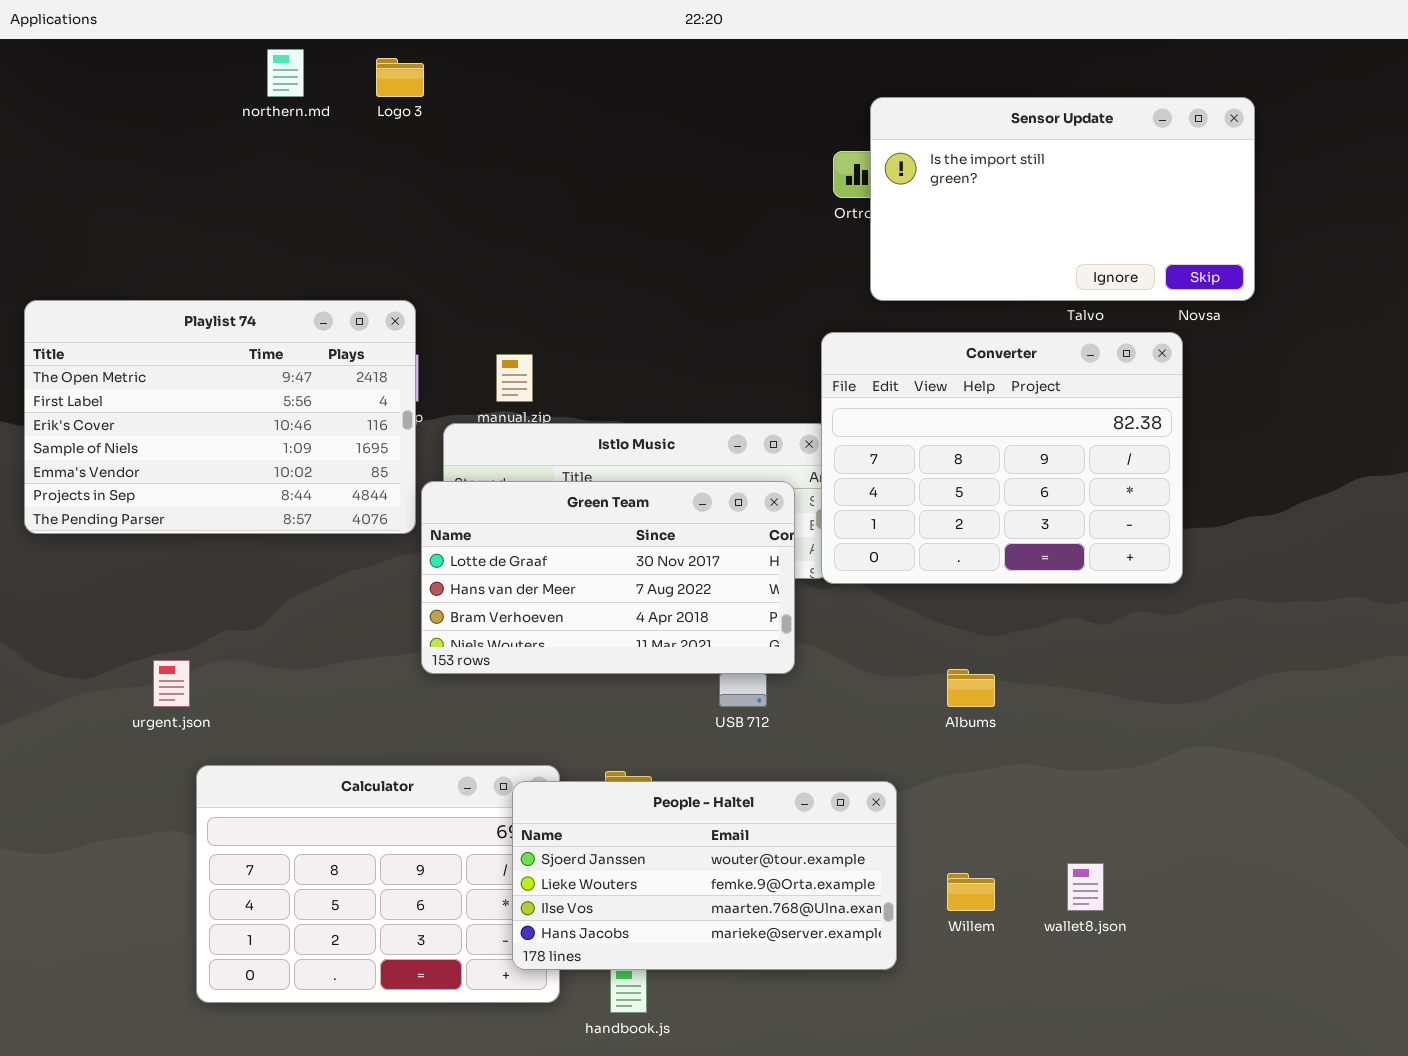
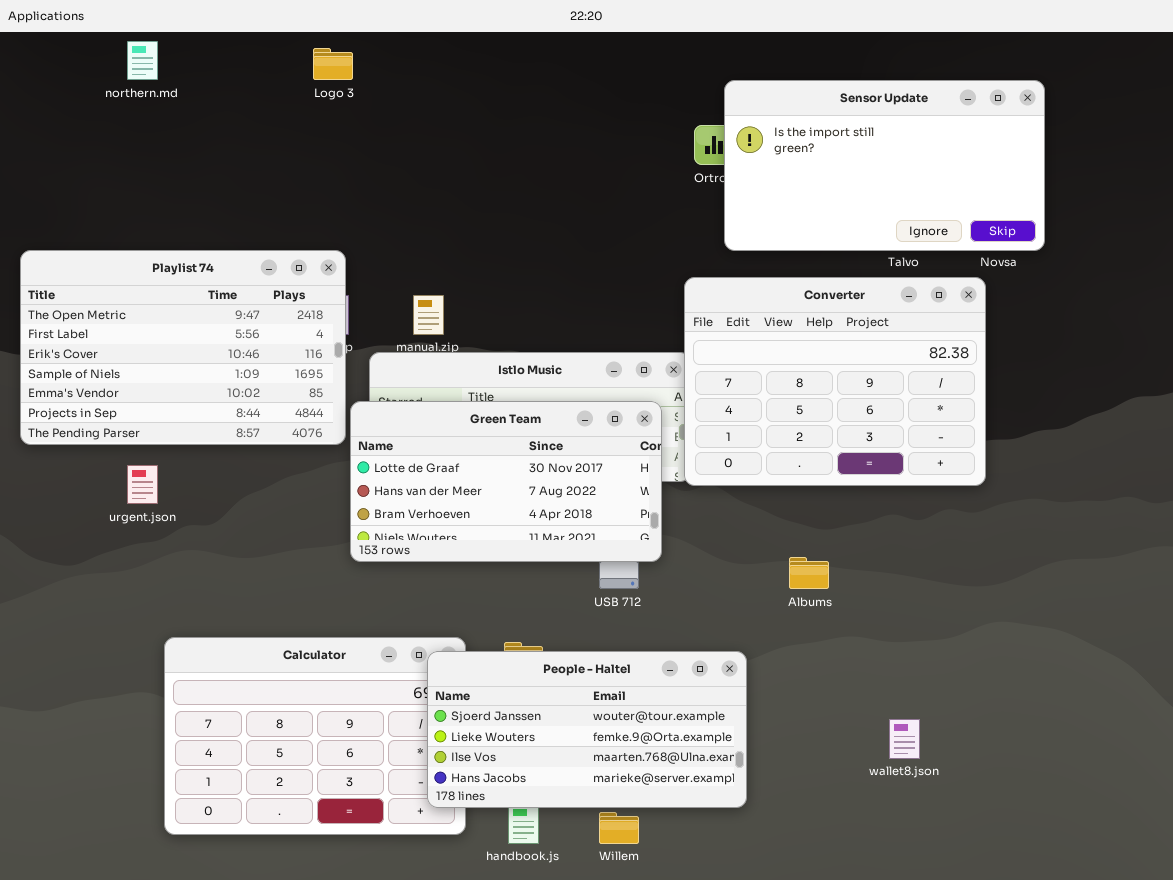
northern.md: [267,49,304,97] -> [127,41,158,80], moved
urgent.json: [153,660,190,707] -> [127,465,158,504], moved
Willem: [947,873,995,911] -> [599,812,639,844], moved

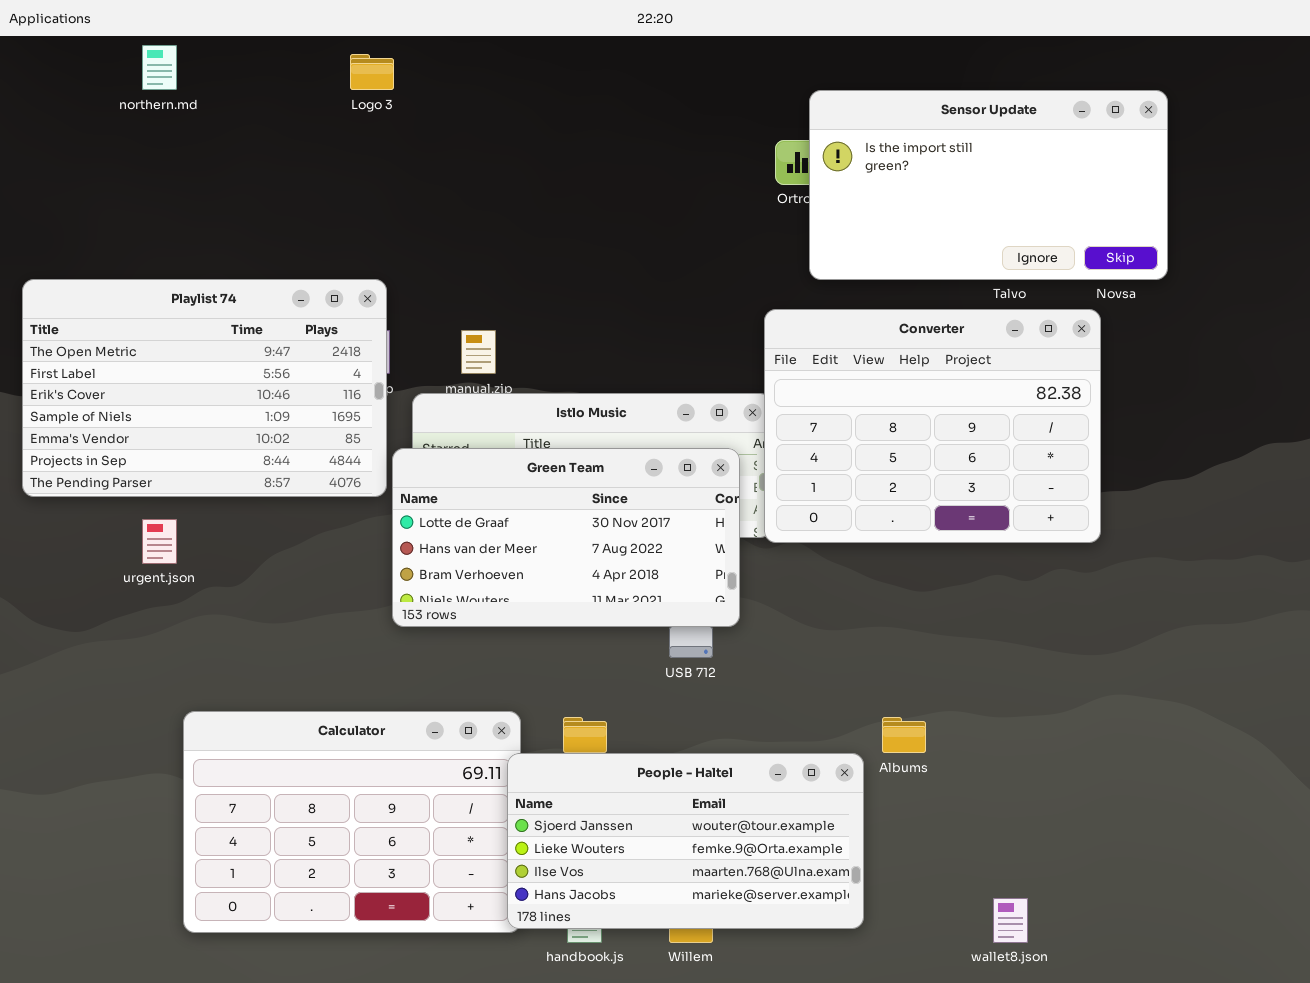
Albums: [789,557,829,589] -> [882,717,926,753], moved
People - Haltel: [427,651,747,808] -> [507,753,864,929], moved
wallet8.json: [889,719,920,759] -> [993,898,1028,943], moved

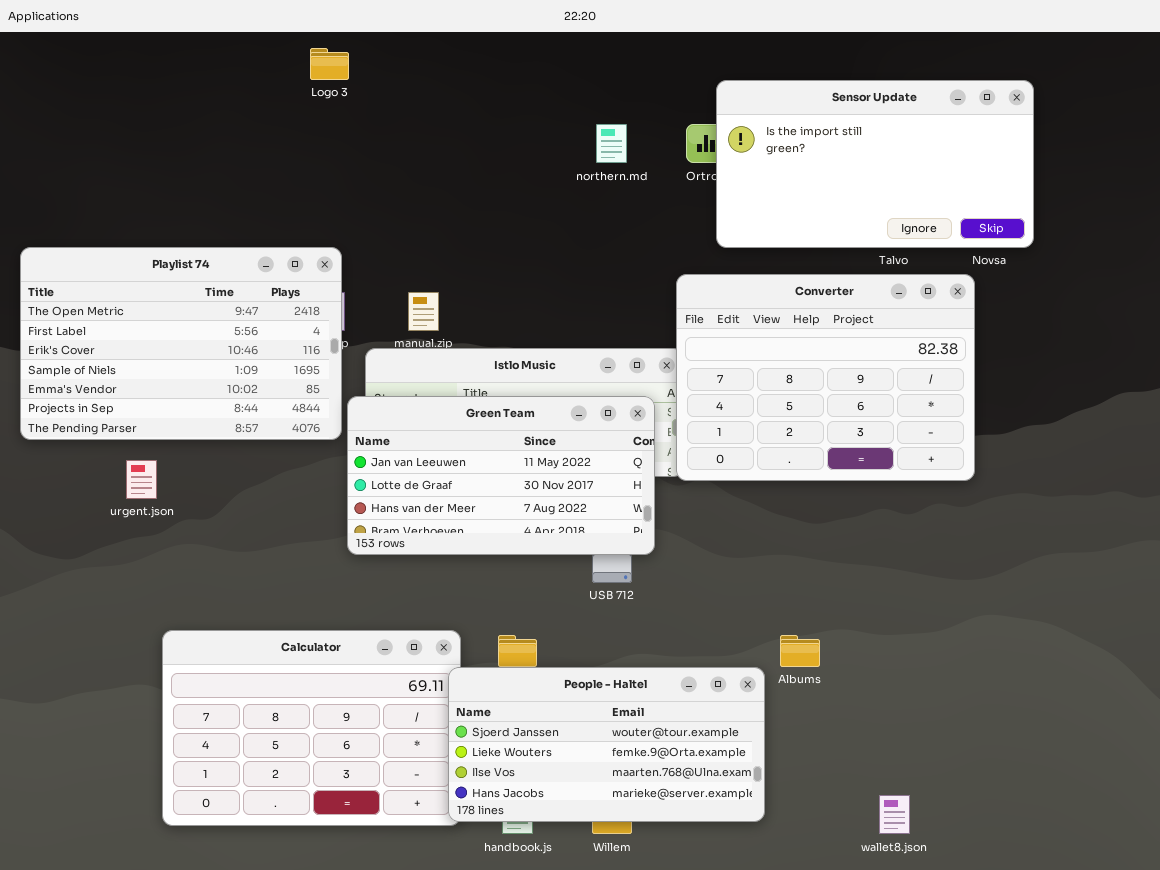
northern.md: [142,45,177,90] -> [596,124,627,163], moved
Green Team: [392,448,740,627] -> [347,396,655,555], scrolled up 1 row

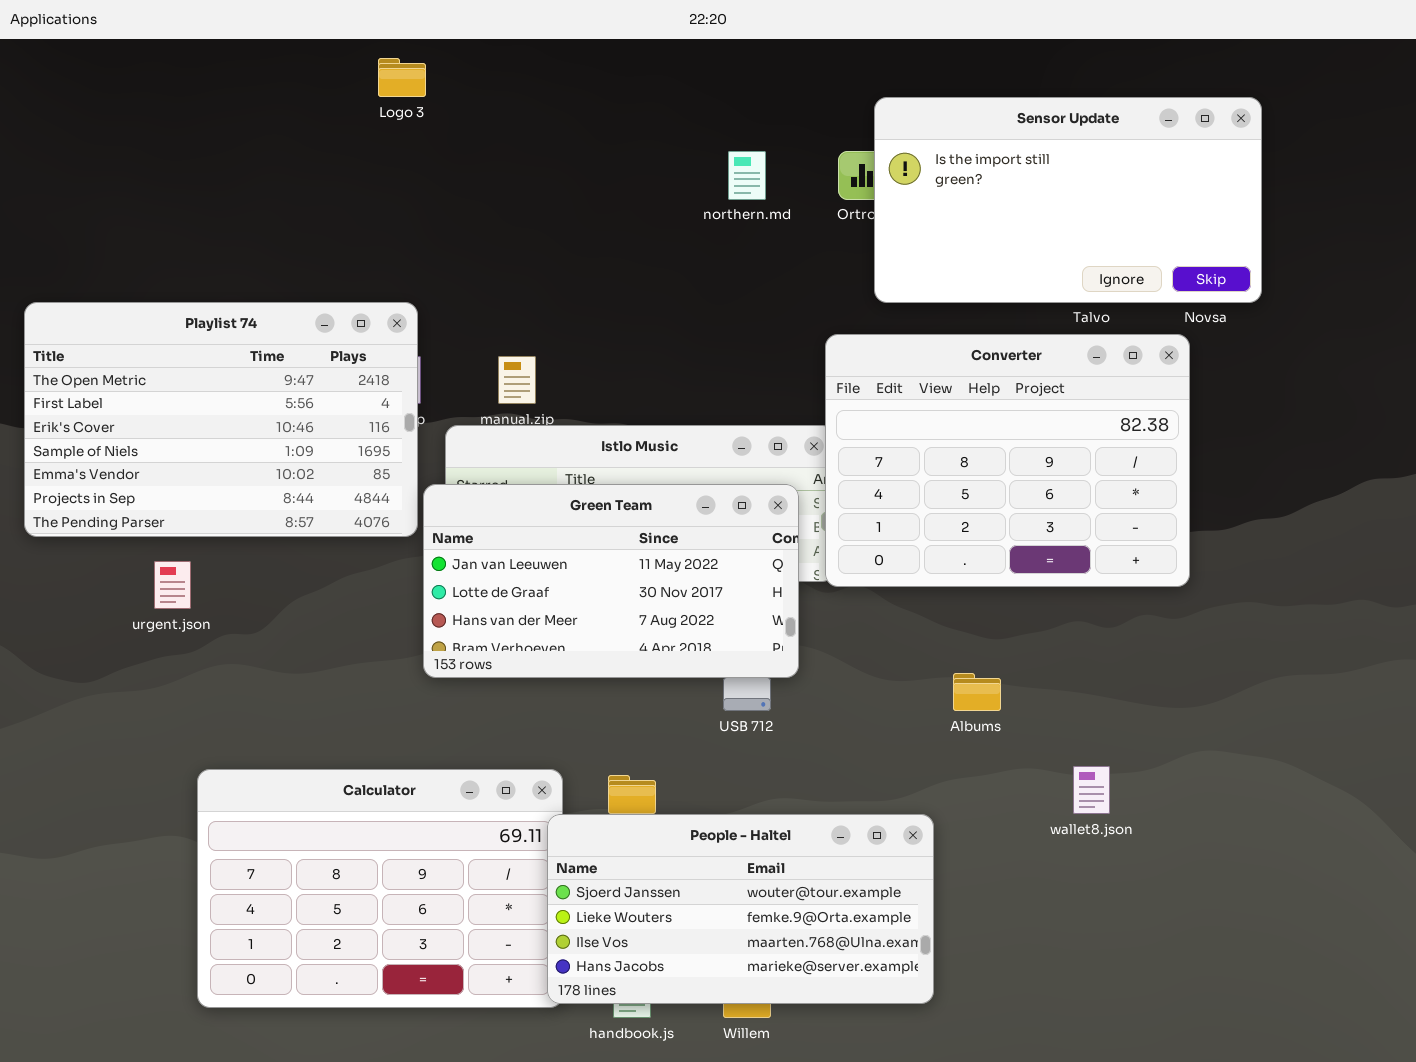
Albums: [780,635,820,667] -> [953,673,1001,711], moved
wallet8.json: [879,795,910,834] -> [1073,766,1110,814], moved

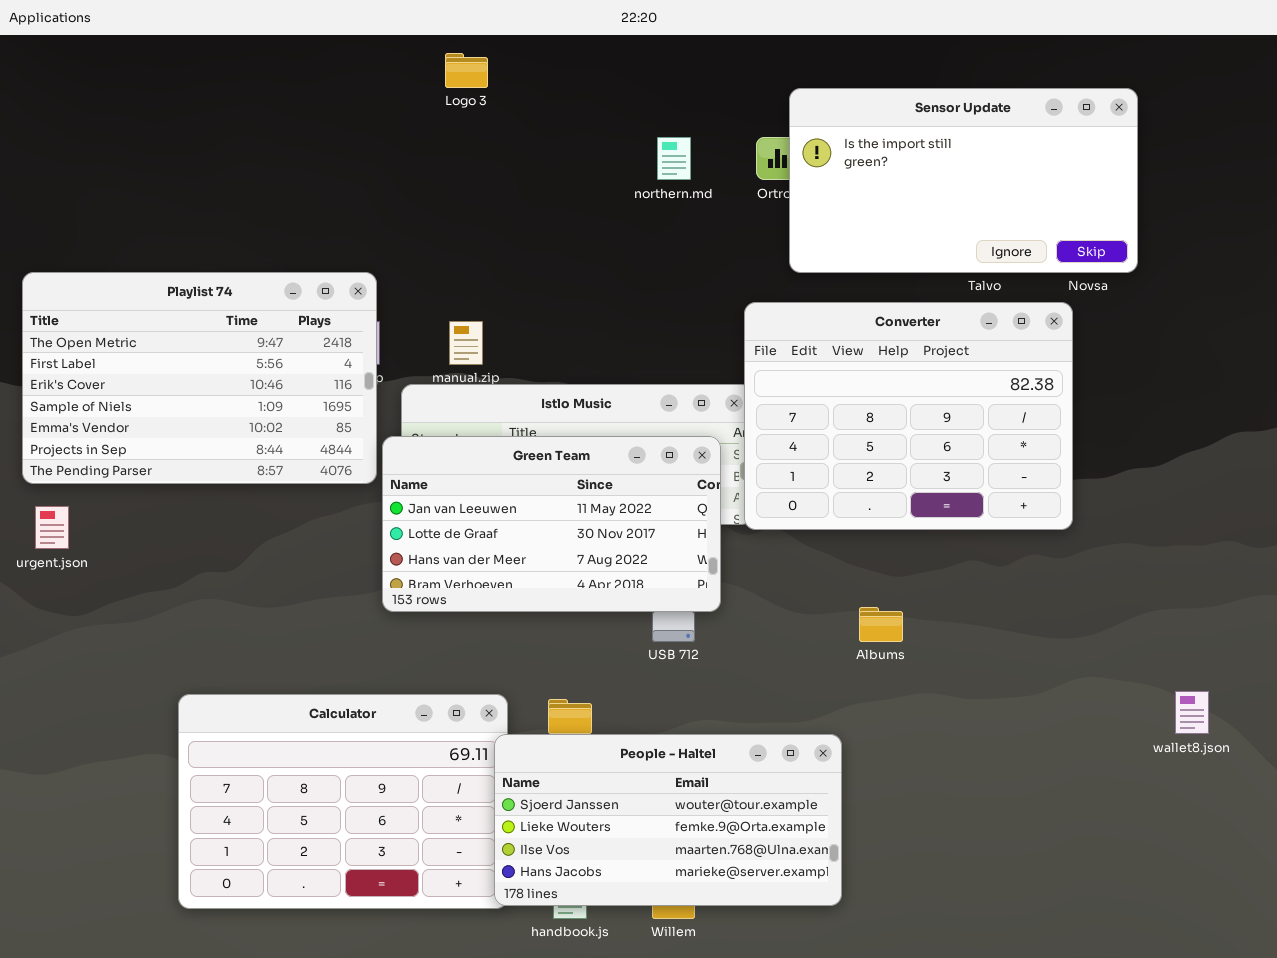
Logo 3: [378,58,426,97] -> [445,53,488,88], moved
urgent.json: [154,561,191,609] -> [35,506,69,549], moved
wallet8.json: [1073,766,1110,814] -> [1175,691,1209,734], moved

